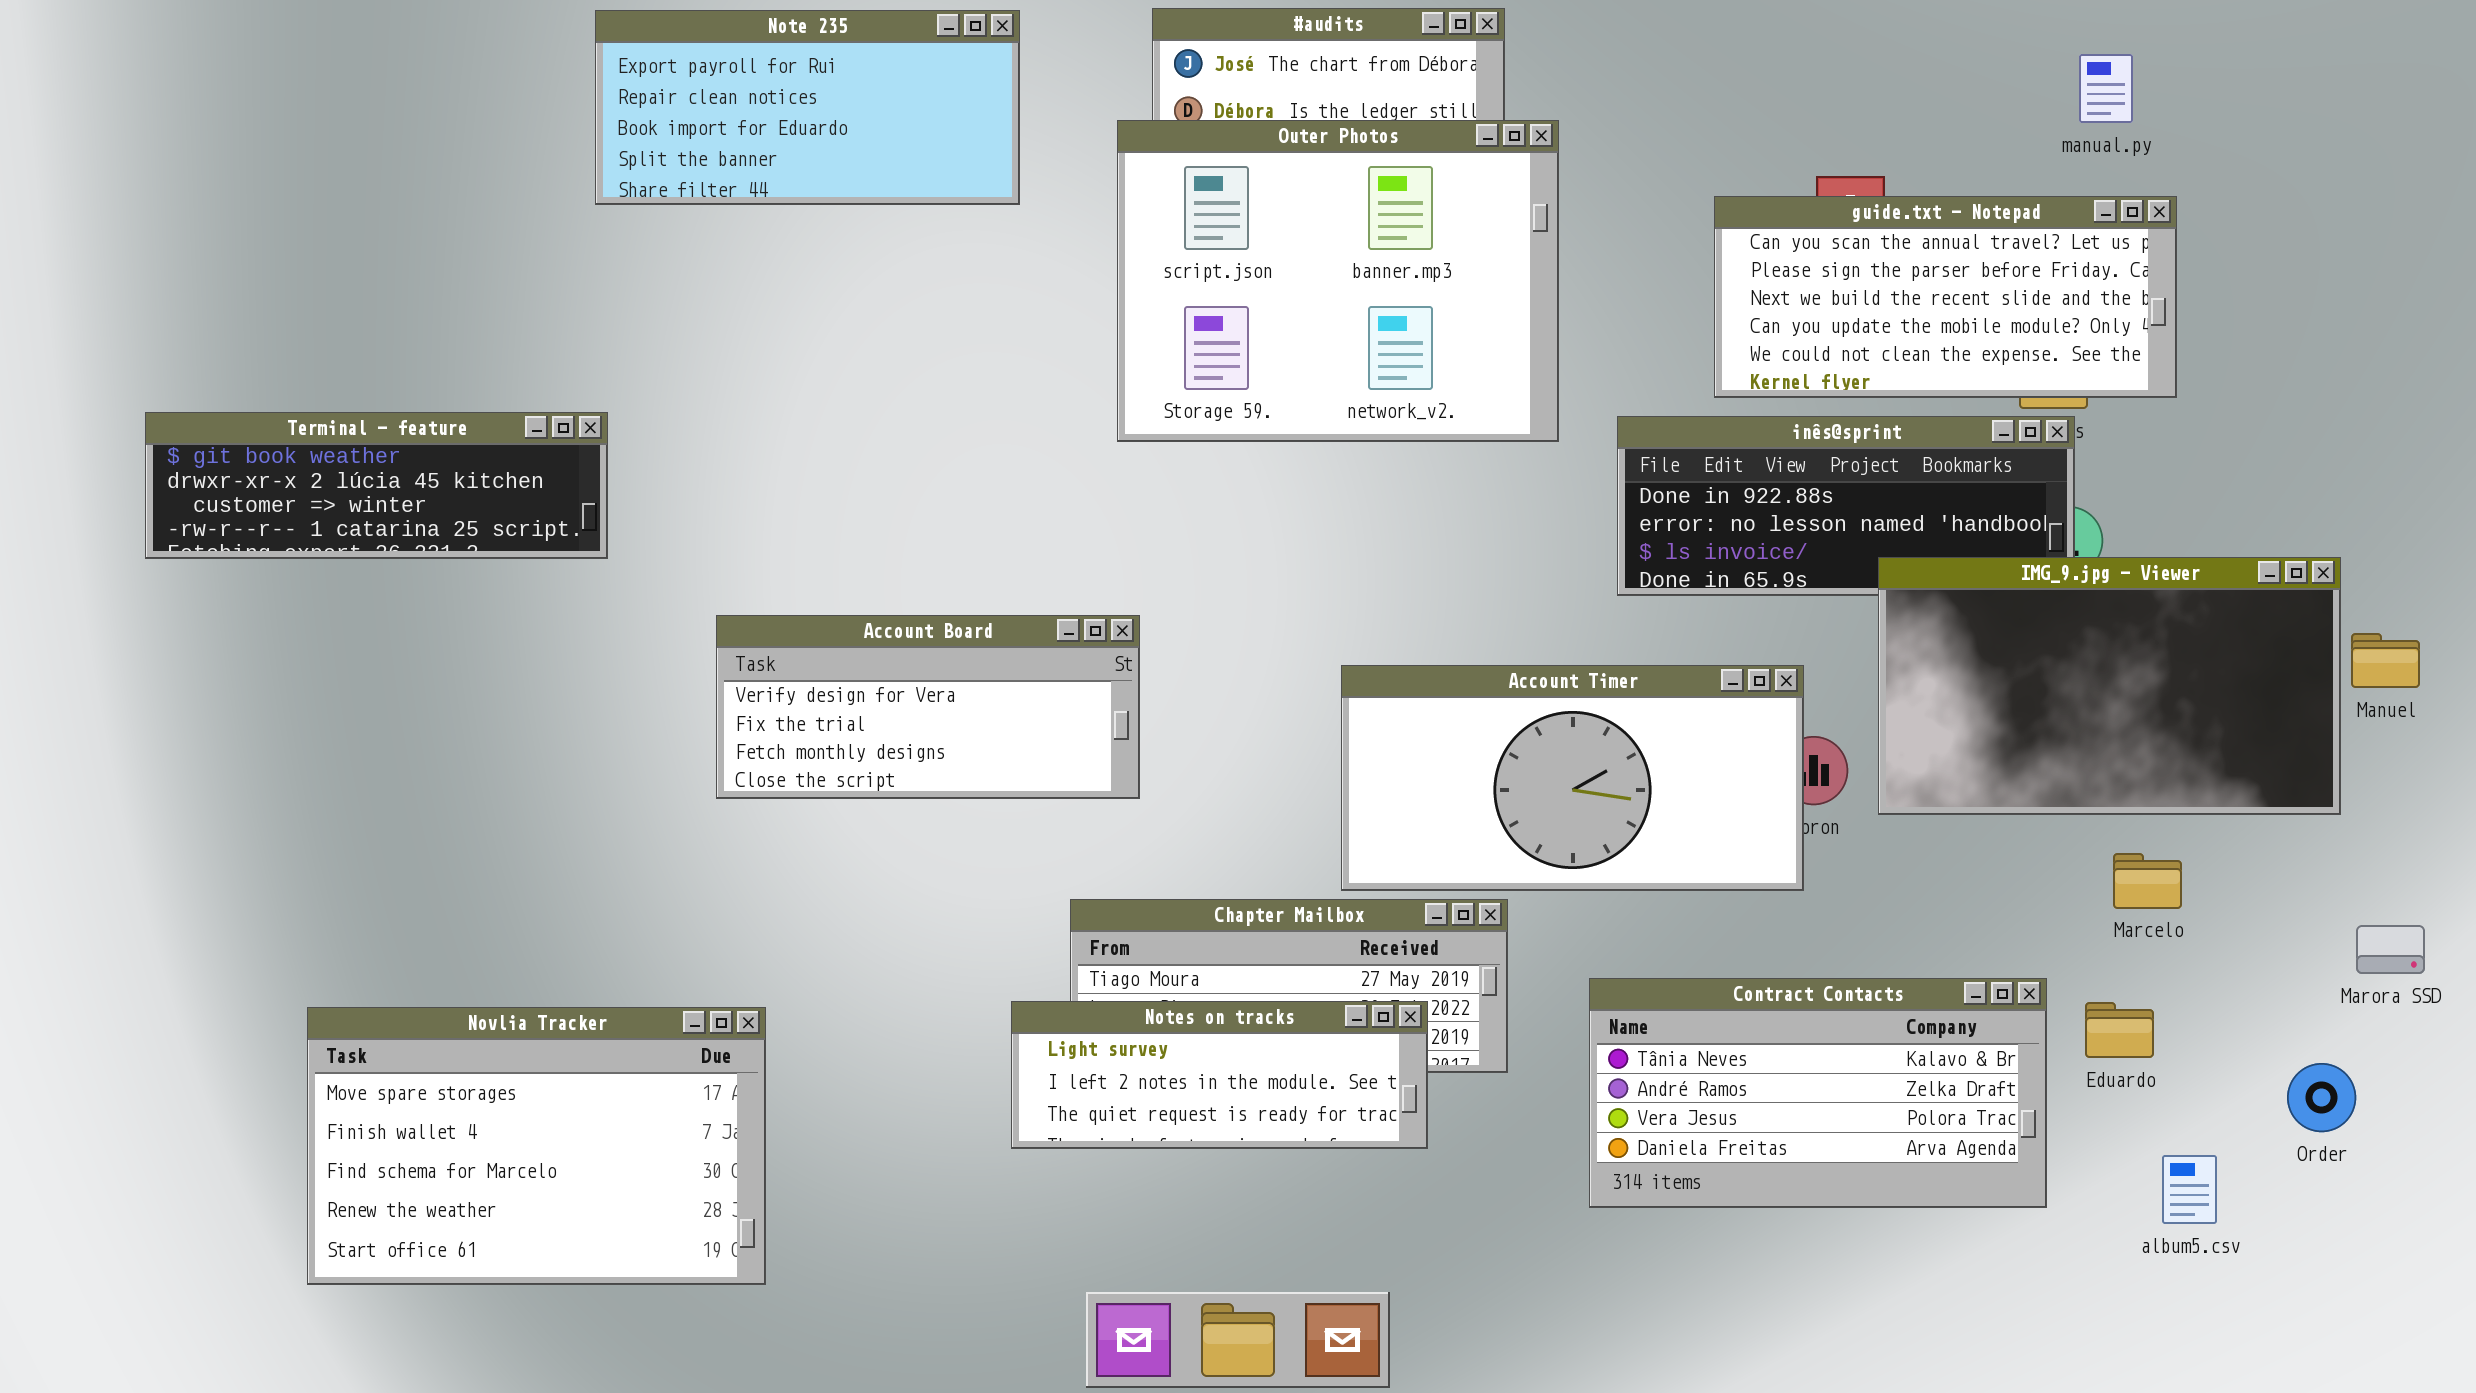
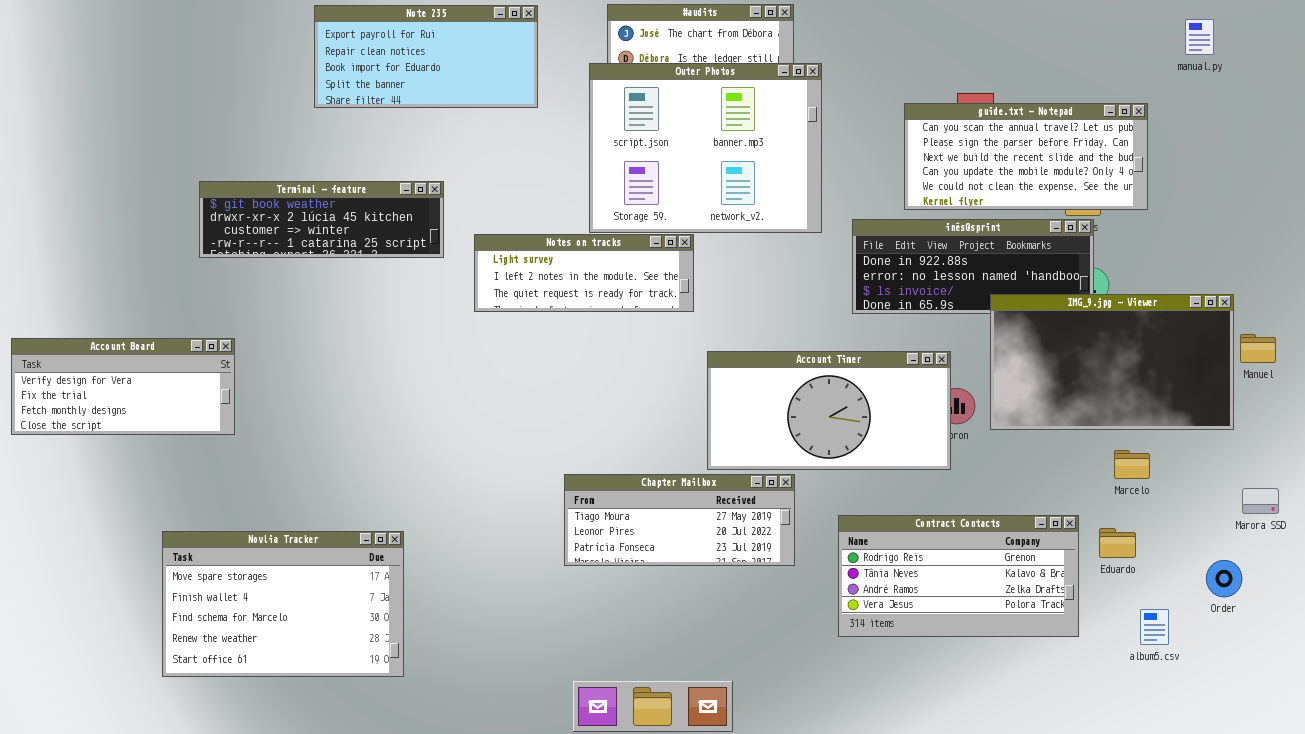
manual.py: [2079,54,2133,123] -> [1185,19,1214,55], moved
Terminal - feature: [145,412,608,559] -> [199,181,444,258], moved
Account Board: [716,615,1140,799] -> [11,338,235,435], moved
Contract Contacts: [1589,978,2047,1208] -> [838,515,1079,637], scrolled up 1 row
Notes on tracks: [1011,1001,1428,1149] -> [474,234,694,312], moved

